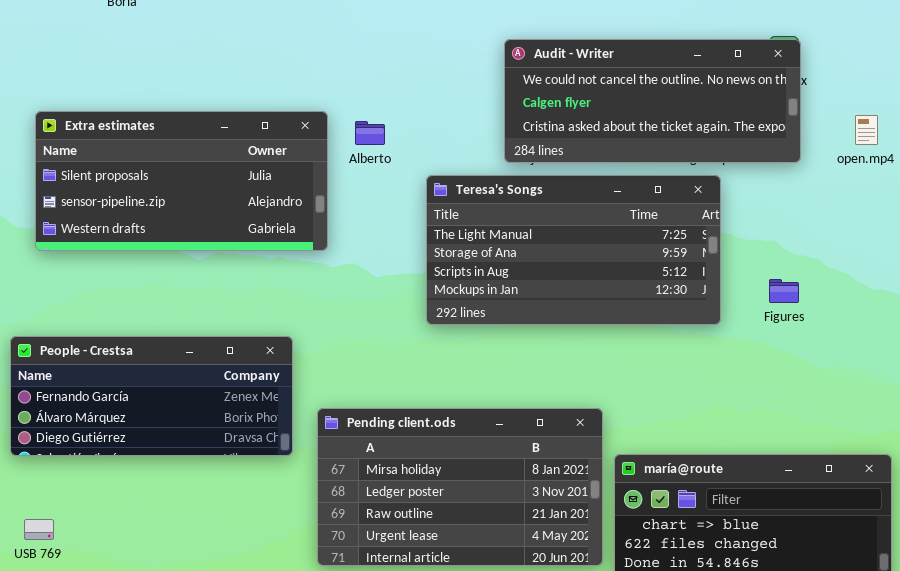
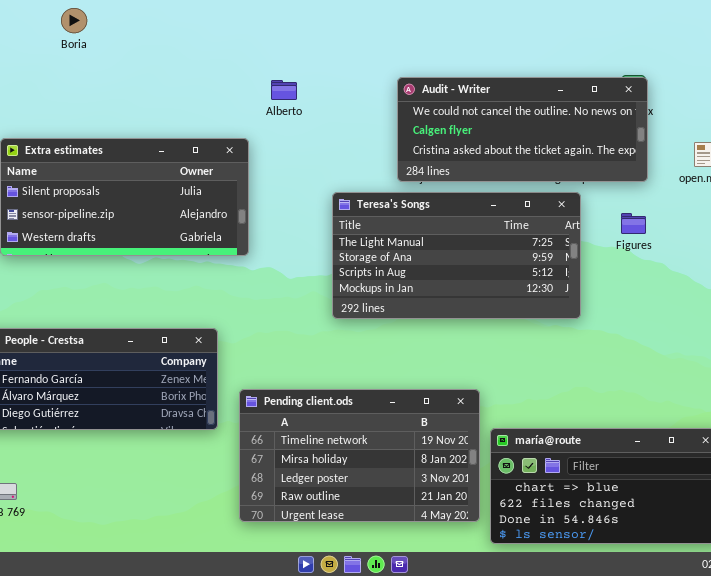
Alberto: [355,121,385,145] -> [271,80,297,100], moved
Figures: [769,279,799,303] -> [621,213,646,234], moved
Pending client.ods: [317,408,603,566] -> [239,389,480,522], scrolled up 1 row

